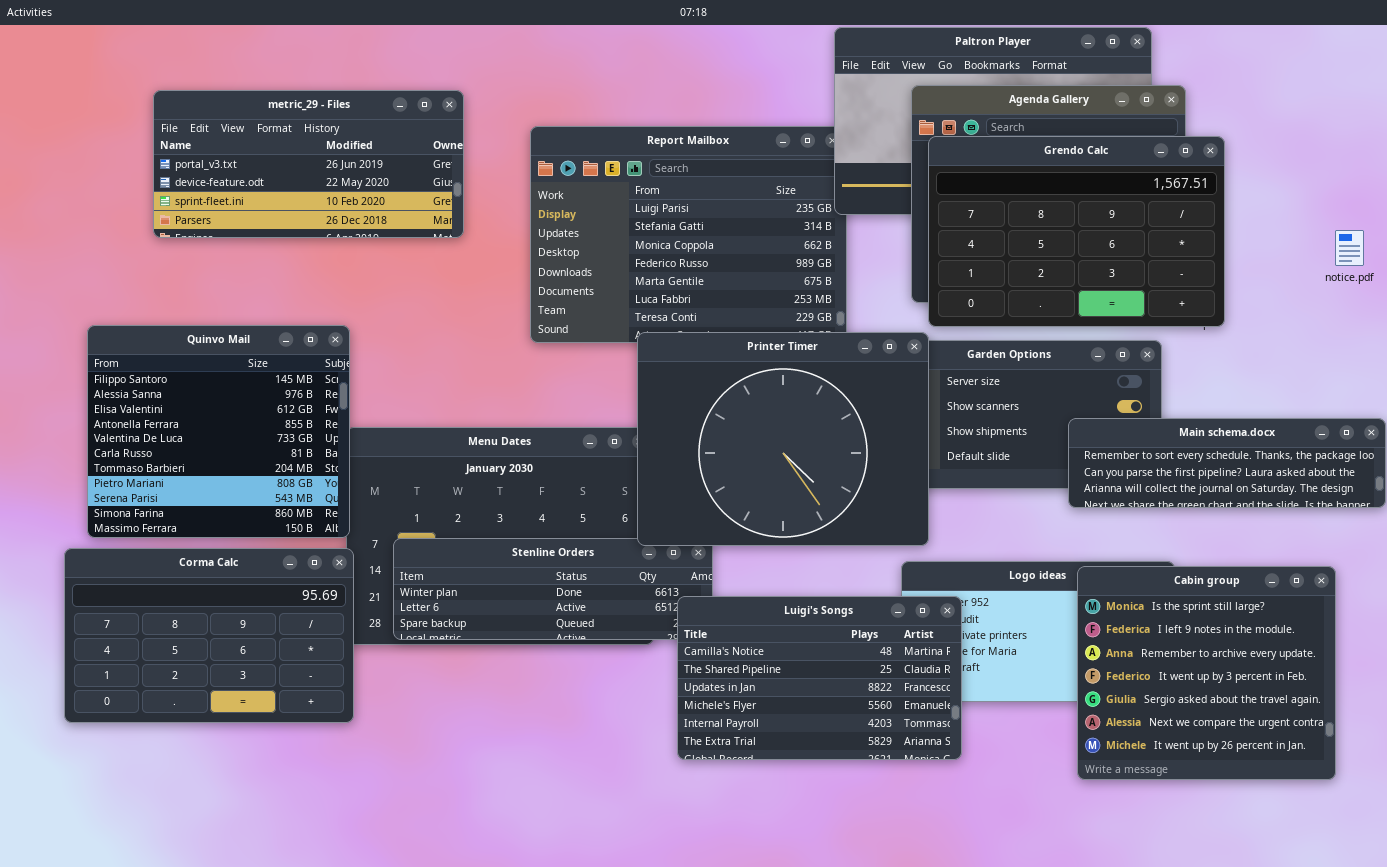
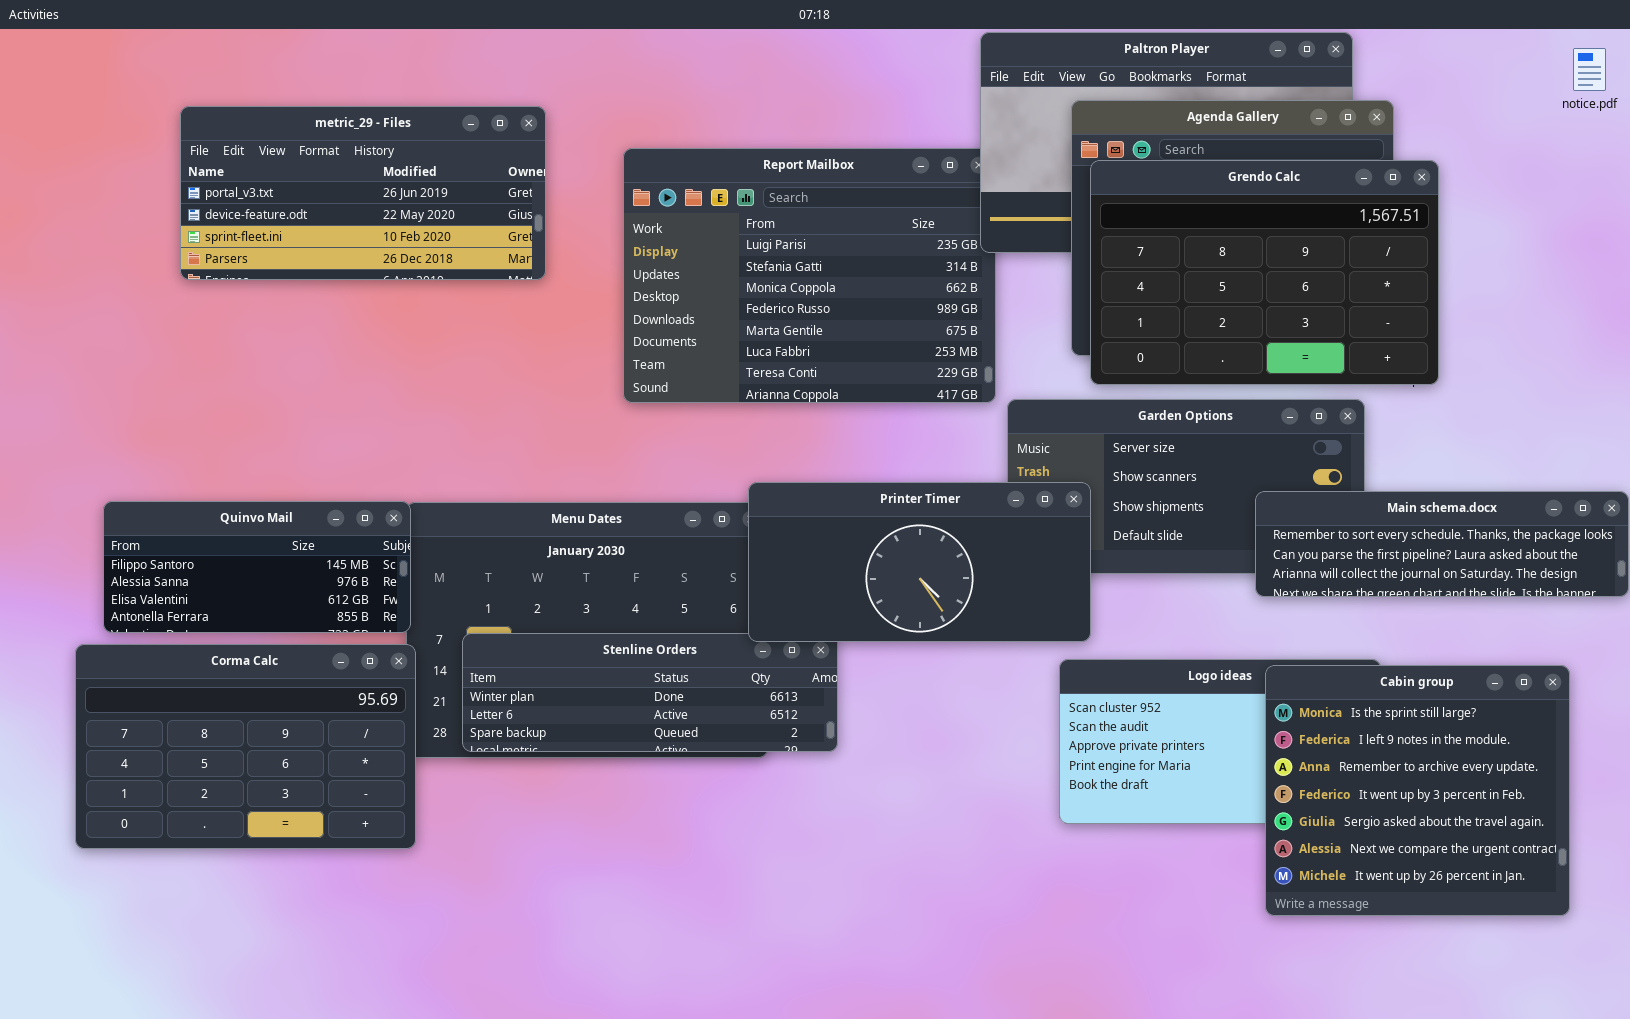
notice.pdf: [1335,230,1364,266] -> [1573,48,1606,91], moved
Quinvo Mail: [87,325,350,538] -> [103,501,411,633], resized
Printer Timer: [637,332,929,546] -> [748,482,1091,642], resized
Luigi's Songs: [677,596,962,760] -> none, closed

